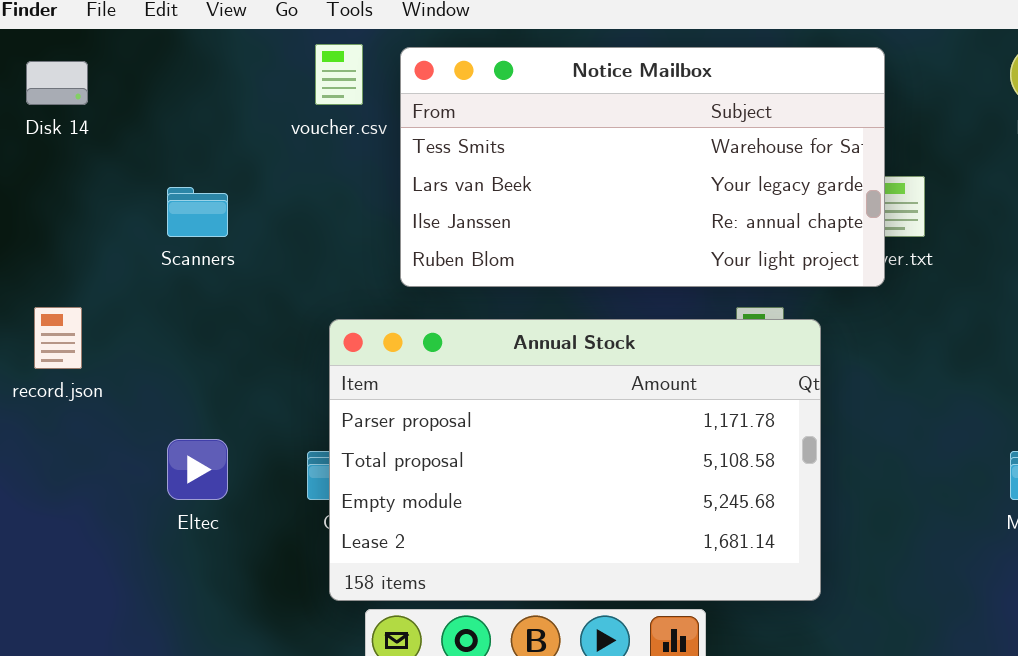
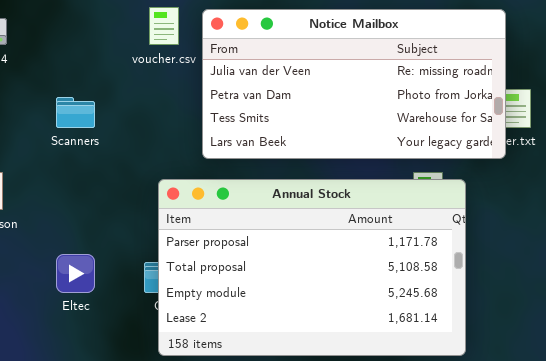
Notice Mailbox: [400,47,885,287] -> [202,9,506,159], scrolled up 2 rows

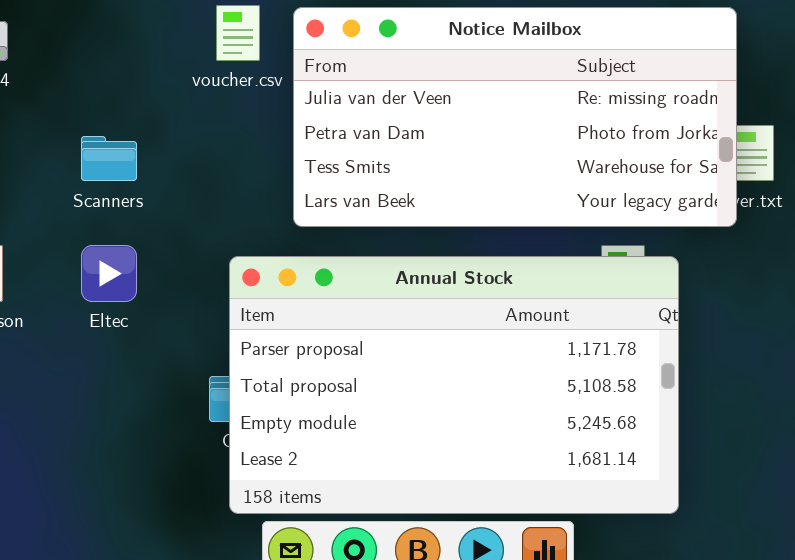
Eltec: [56,254,95,293] -> [81,245,137,302], moved

